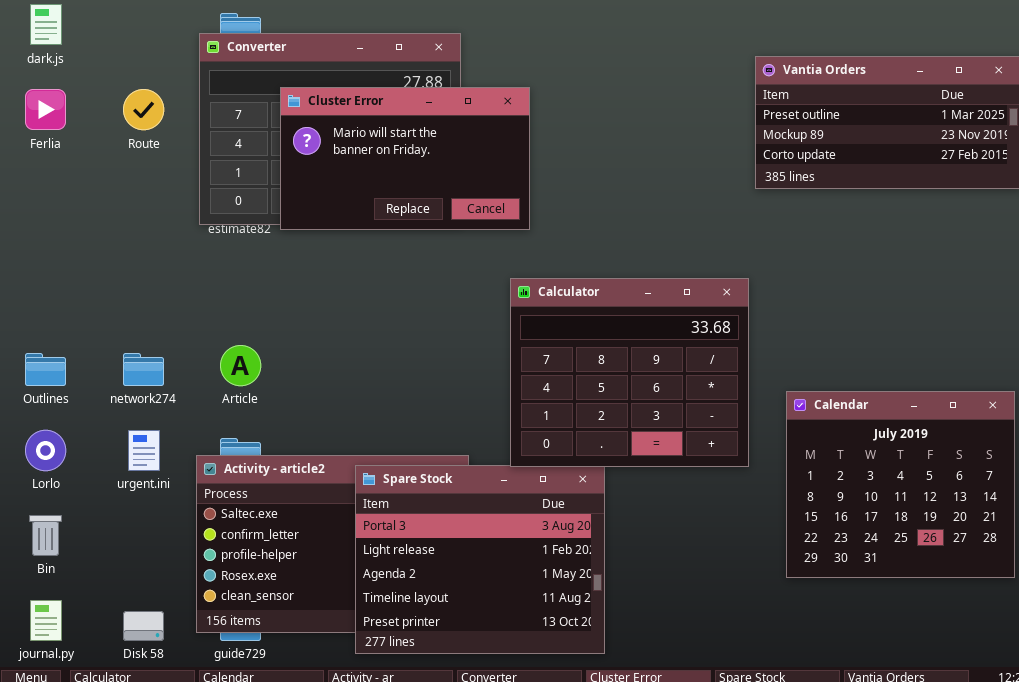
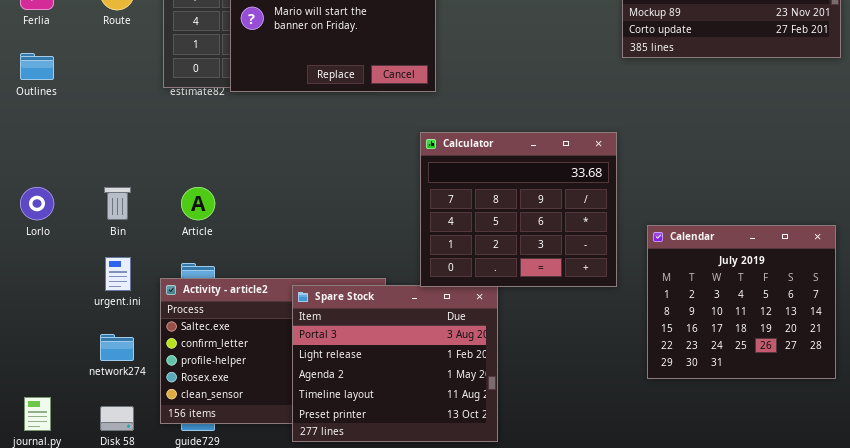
Outlines: [25,353,66,386] -> [20,53,54,80], moved
network274: [123,353,164,386] -> [100,334,134,361], moved
Lorlo: [25,430,66,471] -> [20,187,54,220], moved
Bin: [29,515,62,556] -> [104,187,131,220], moved

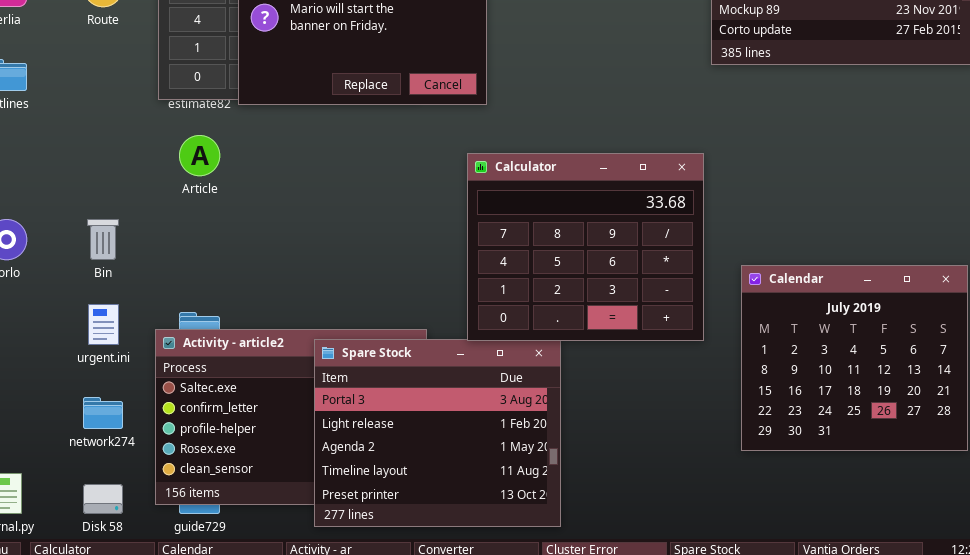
Article: [181,187,215,220] -> [179,135,220,176], moved

